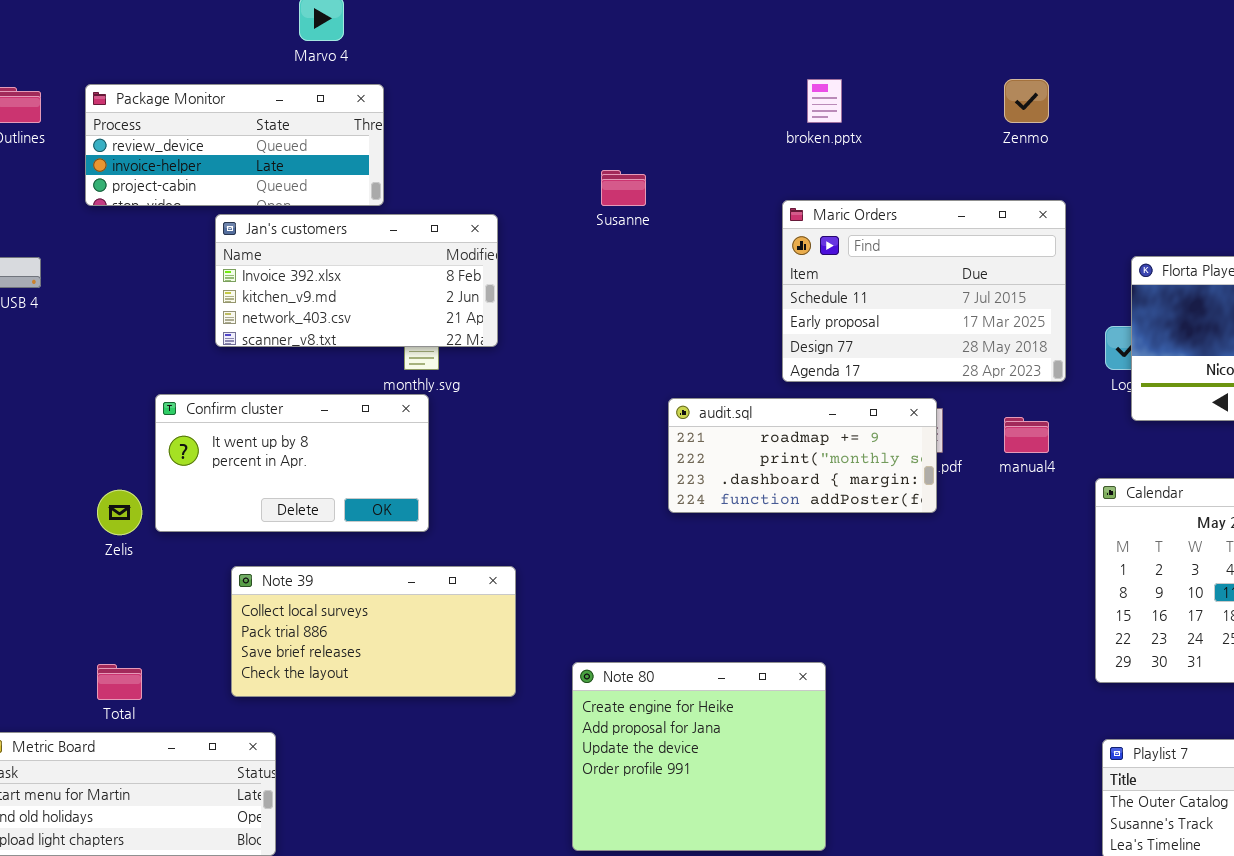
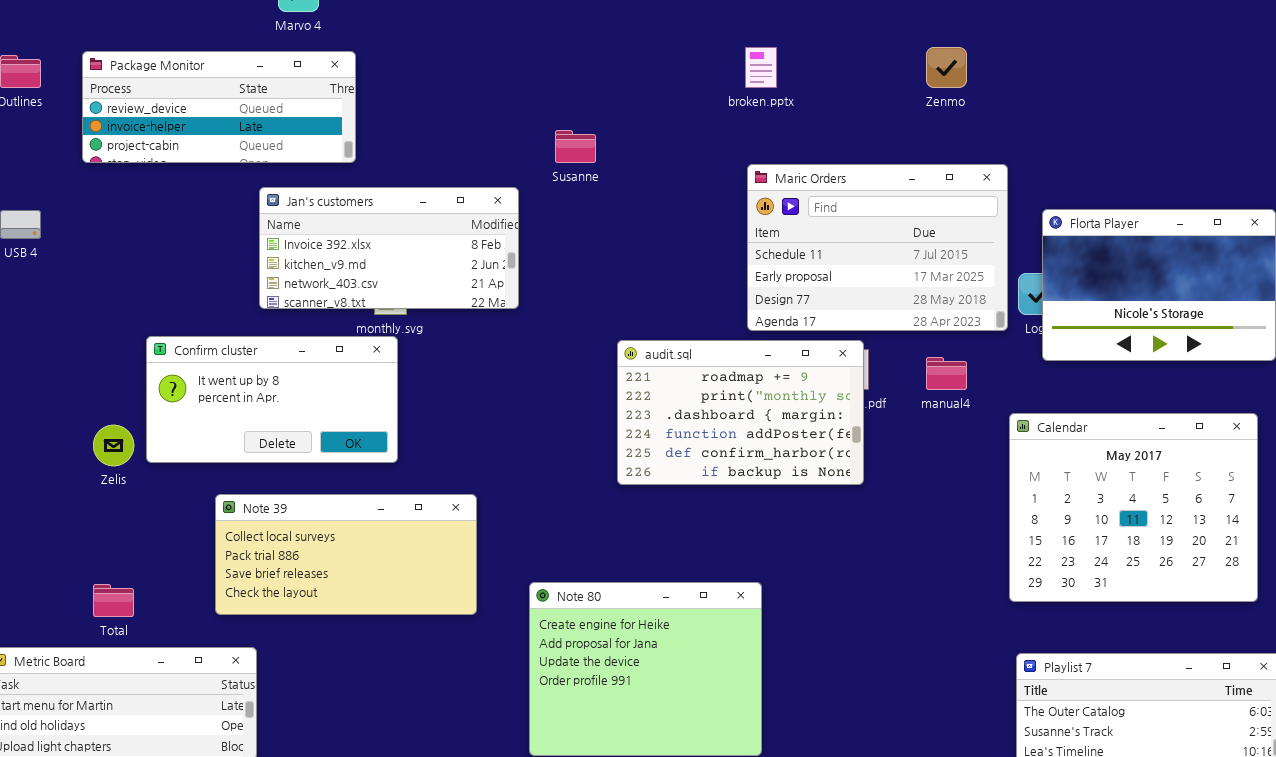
Maric Orders: [782,200,1066,382] -> [747,164,1008,331], moved
Jan's customers: [215,214,498,347] -> [259,187,519,309], moved
audit.sql: [668,398,937,513] -> [617,340,864,485], resized

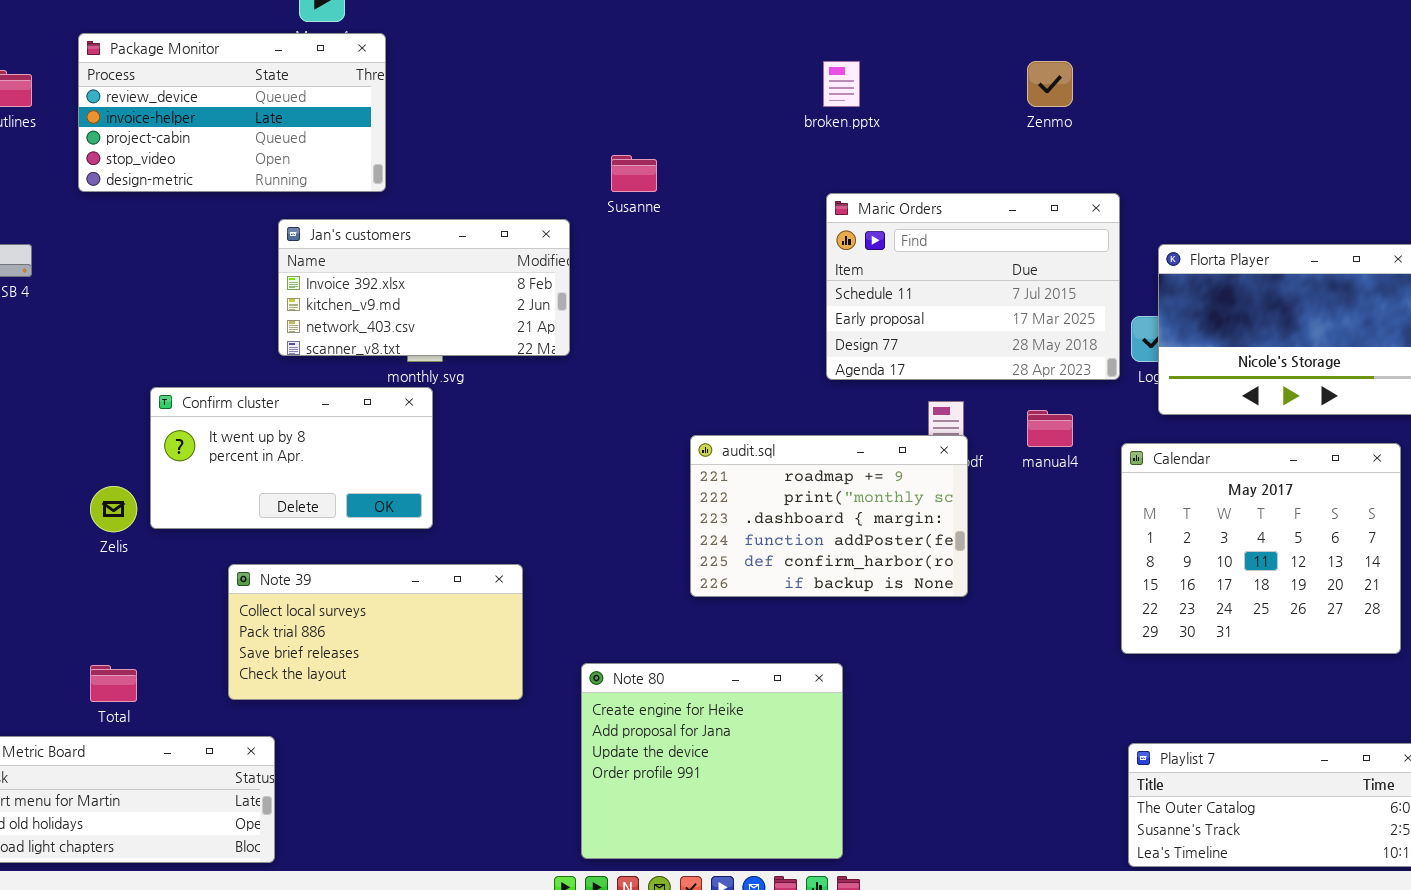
Package Monitor: [82,51,356,163] -> [78,33,386,192], resized
audit.sql: [617,340,864,485] -> [690,435,968,597], moved
Calendar: [1009,413,1258,602] -> [1121,443,1401,654], moved

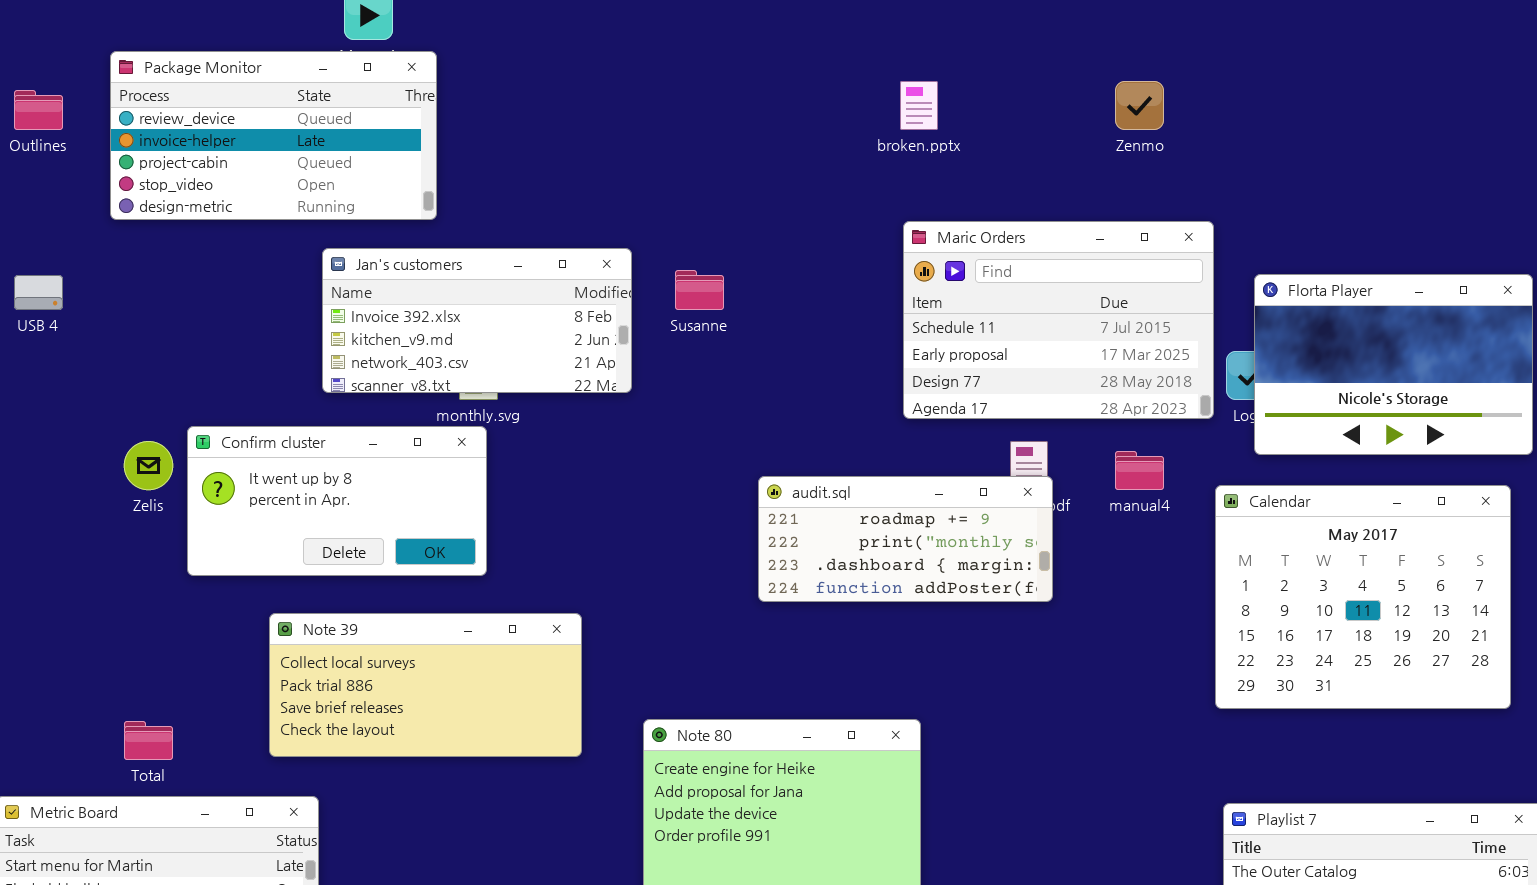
Susanne: [611,155,657,192] -> [675,270,724,310], moved
audit.sql: [690,435,968,597] -> [758,476,1053,602], resized
Zelis: [90,486,137,532] -> [124,441,173,490], moved

